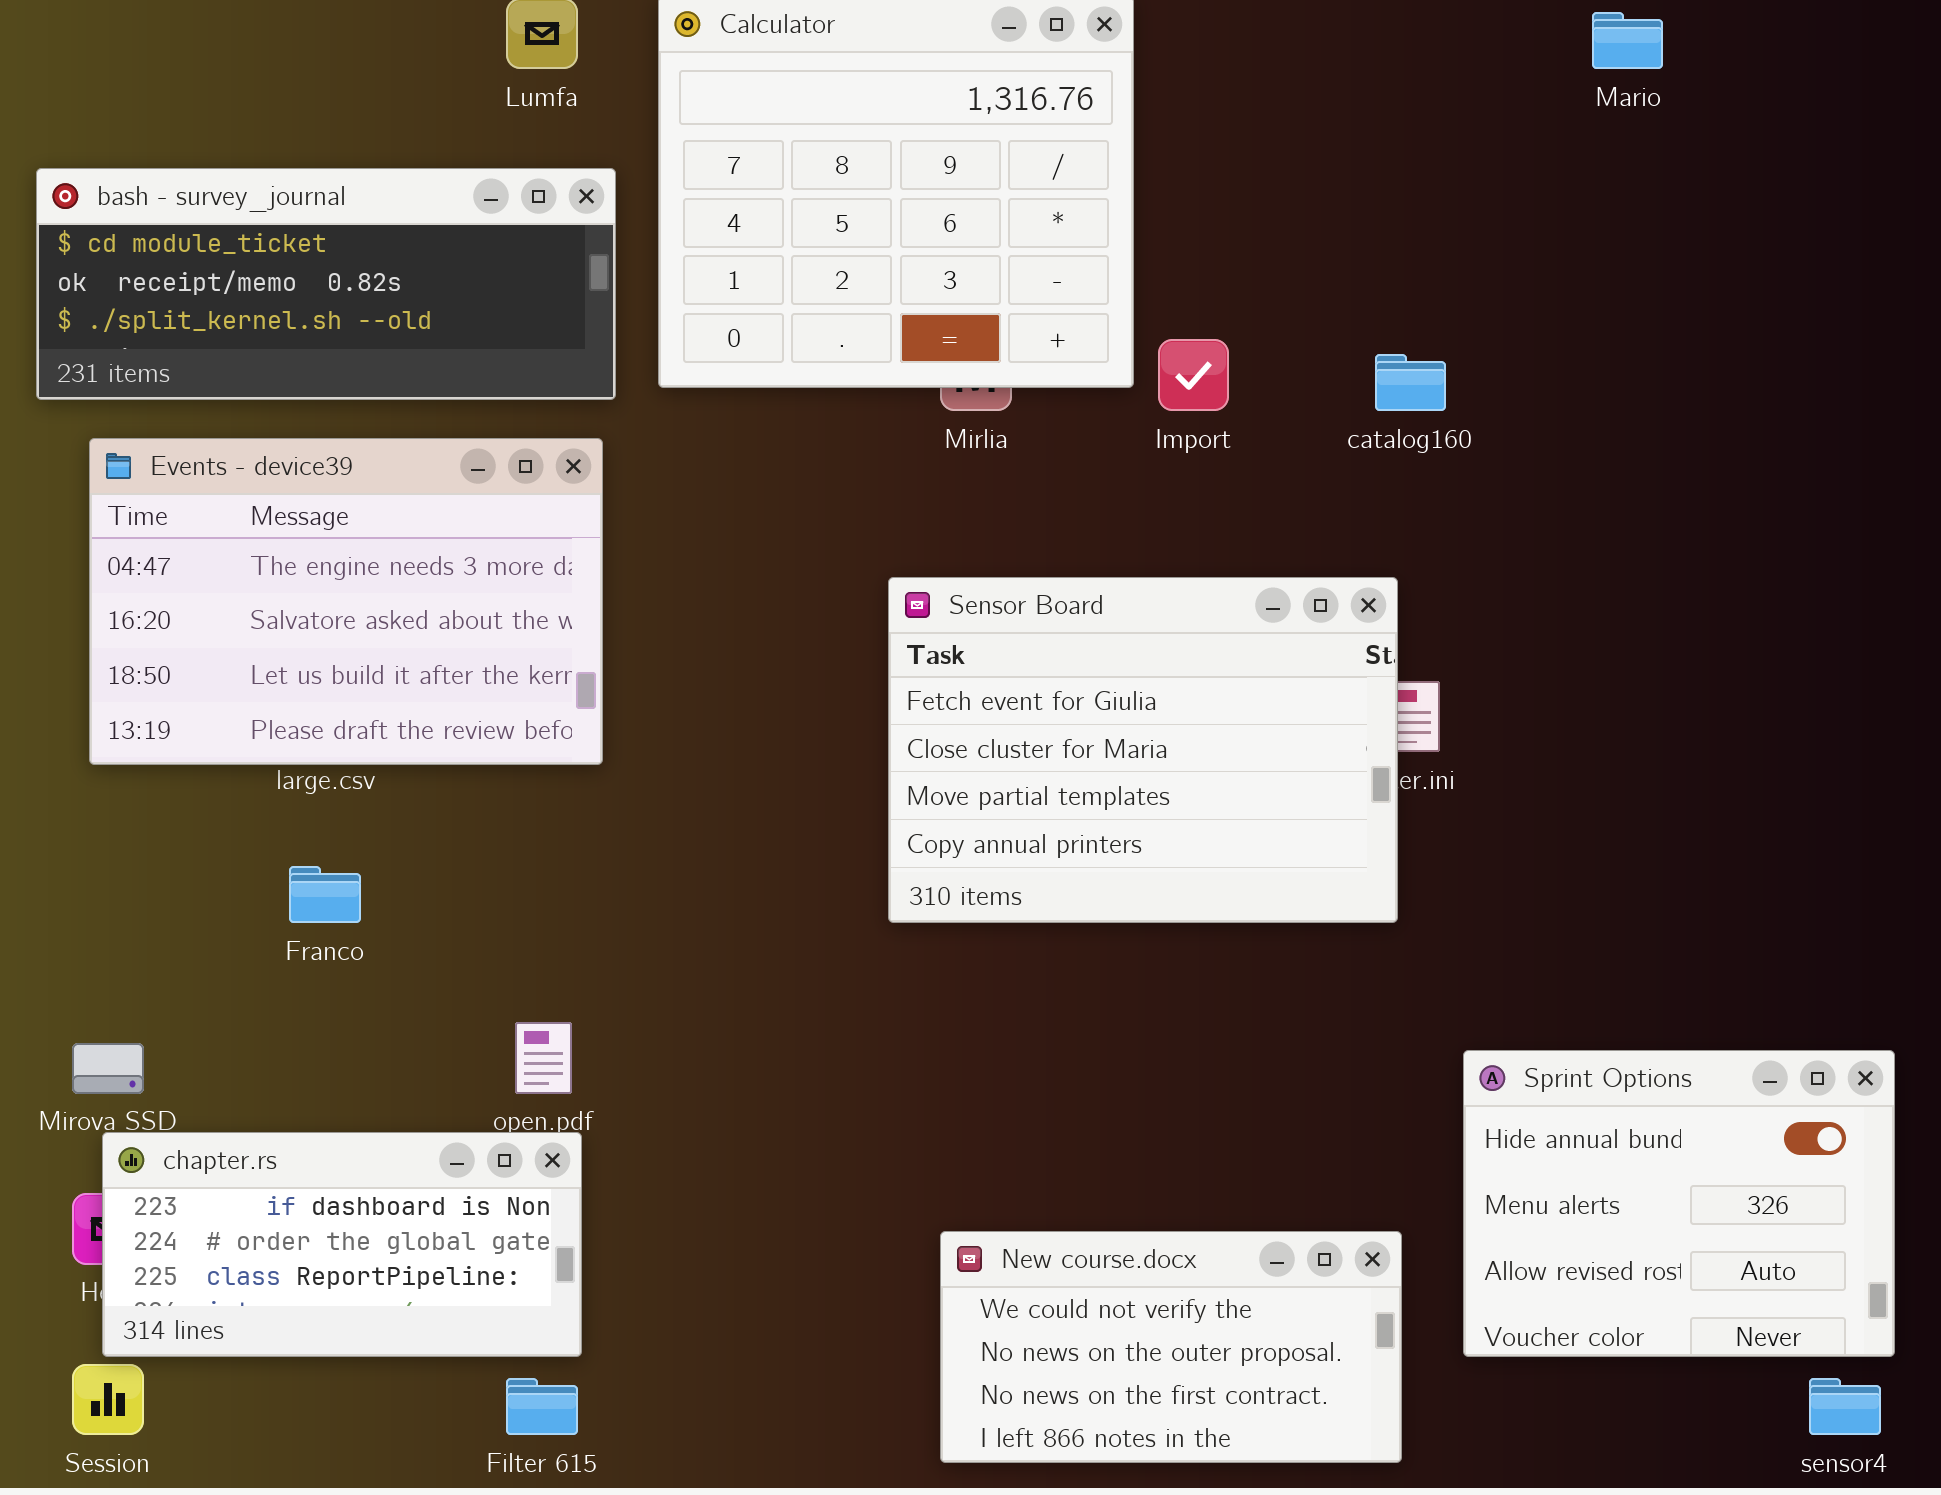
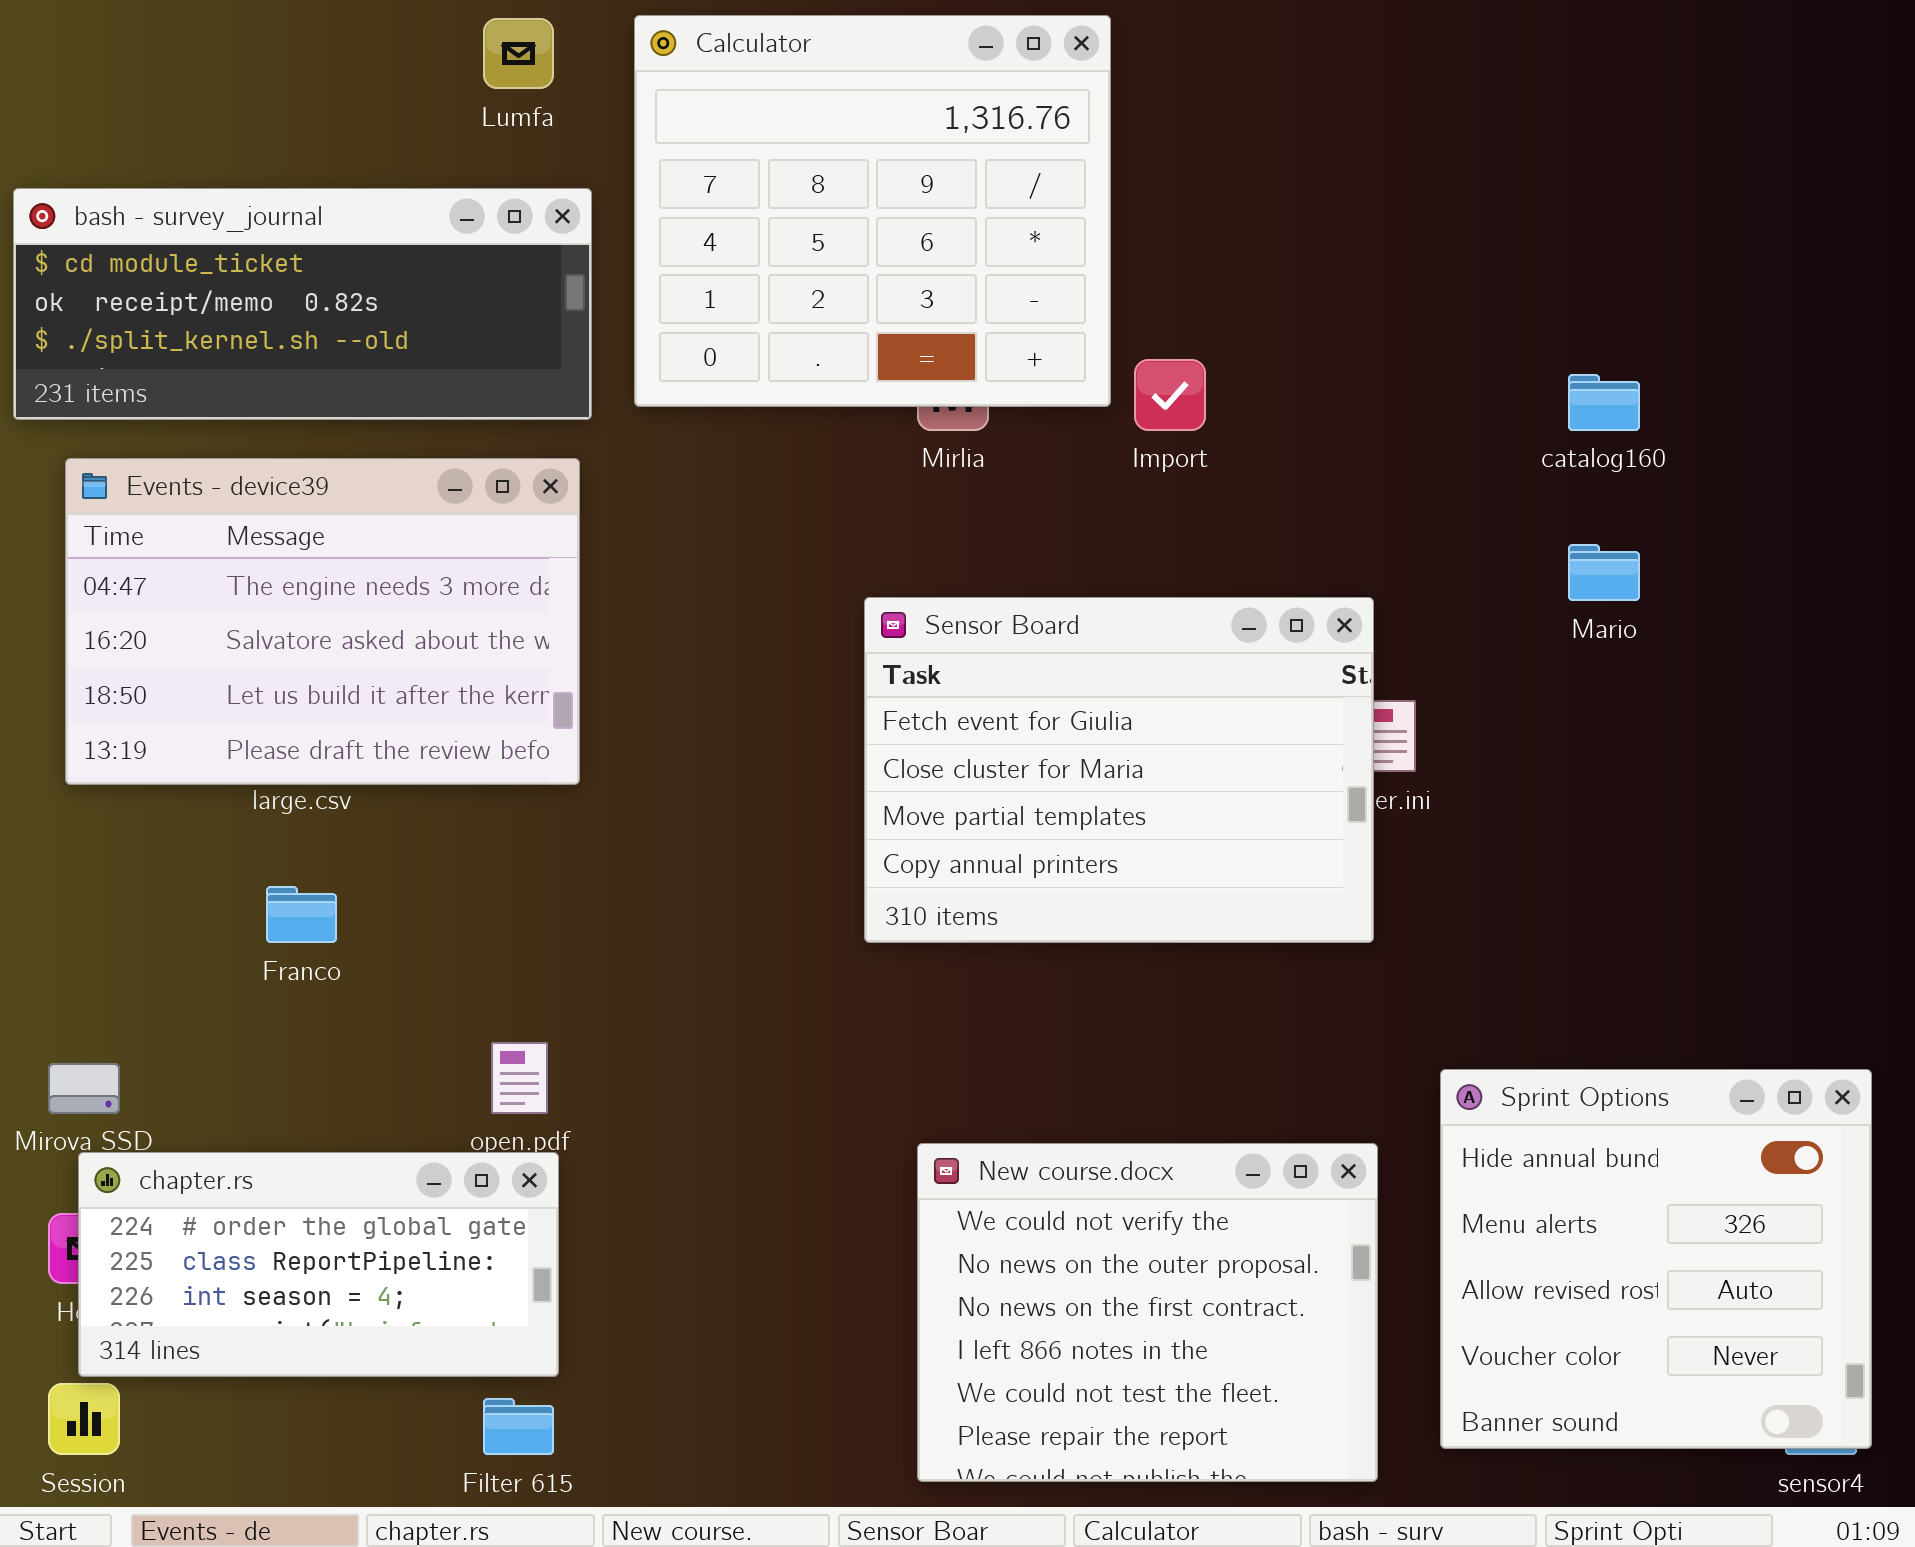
Mario: [1592,12,1663,69] -> [1568,544,1640,601], moved
catalog160: [1375,354,1446,411] -> [1568,374,1640,431], moved
Sprint Options: [1463,1050,1895,1357] -> [1440,1069,1872,1449], resized
chapter.rs: [102,1132,582,1357] -> [78,1152,559,1377], scrolled down 1 row
New course.docx: [940,1231,1402,1463] -> [917,1143,1378,1482], resized

